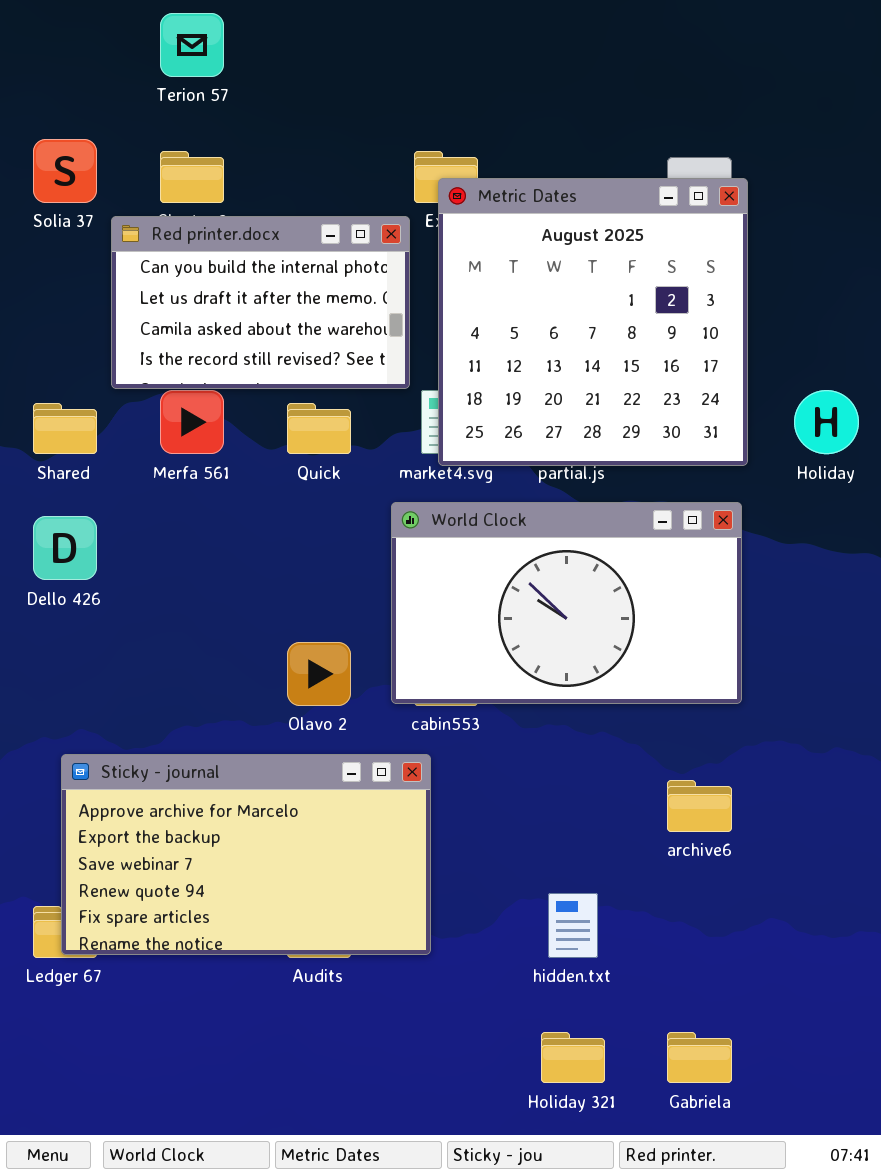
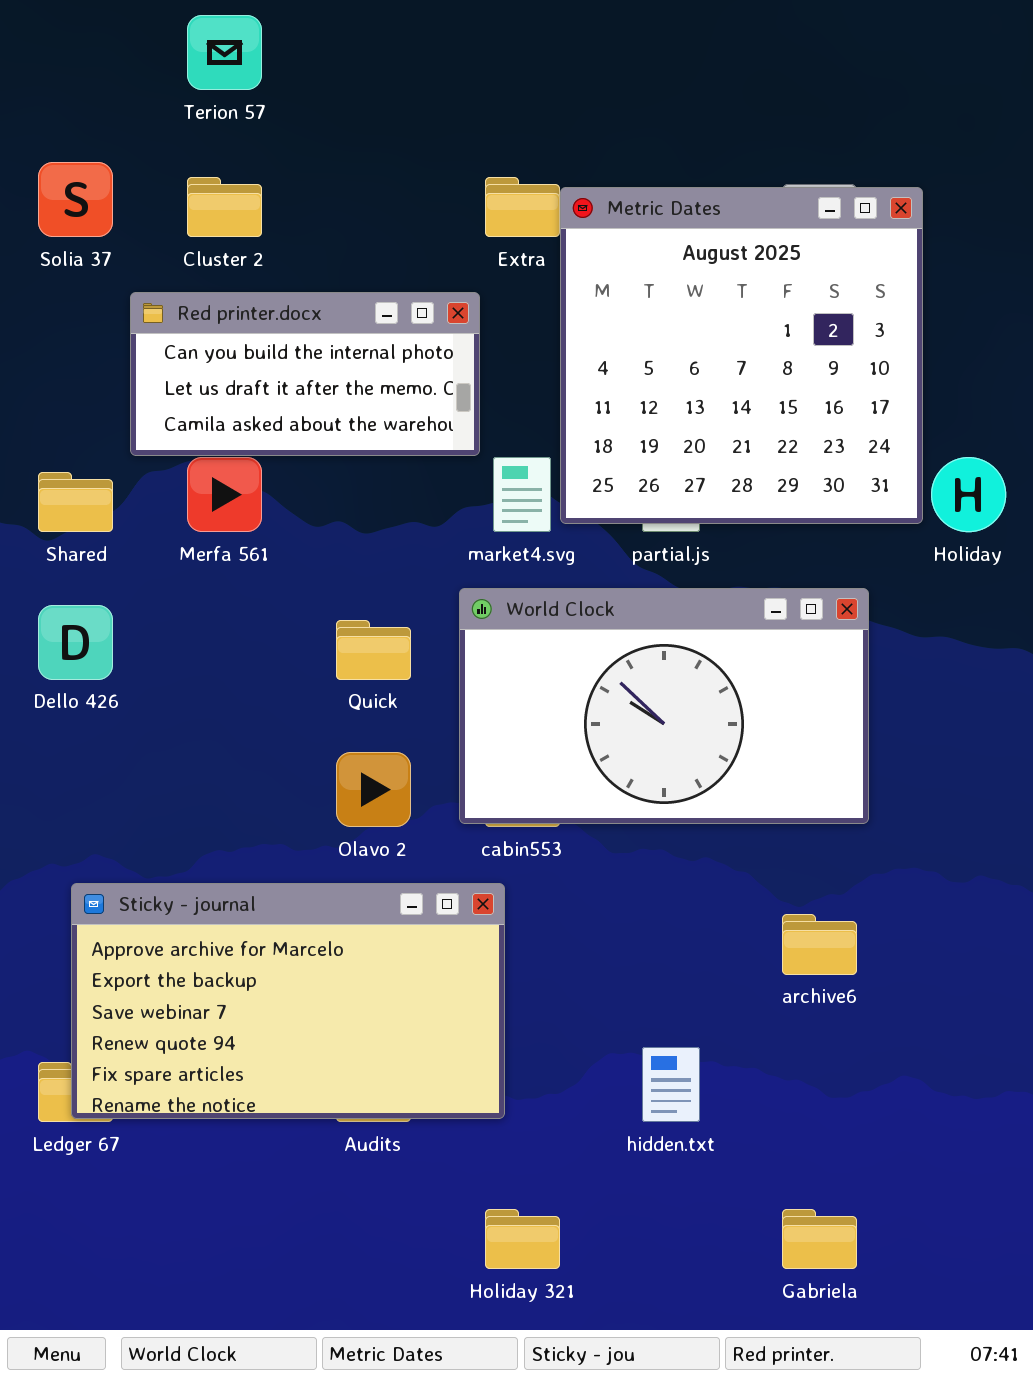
Metric Dates: [438,178,748,466] -> [560,187,923,524], moved
Red printer.docx: [111,216,410,389] -> [130,292,480,456], resized
Quick: [287,403,351,454] -> [336,620,411,680], moved
Holiday 321: [541,1032,605,1083] -> [485,1209,560,1269], moved

